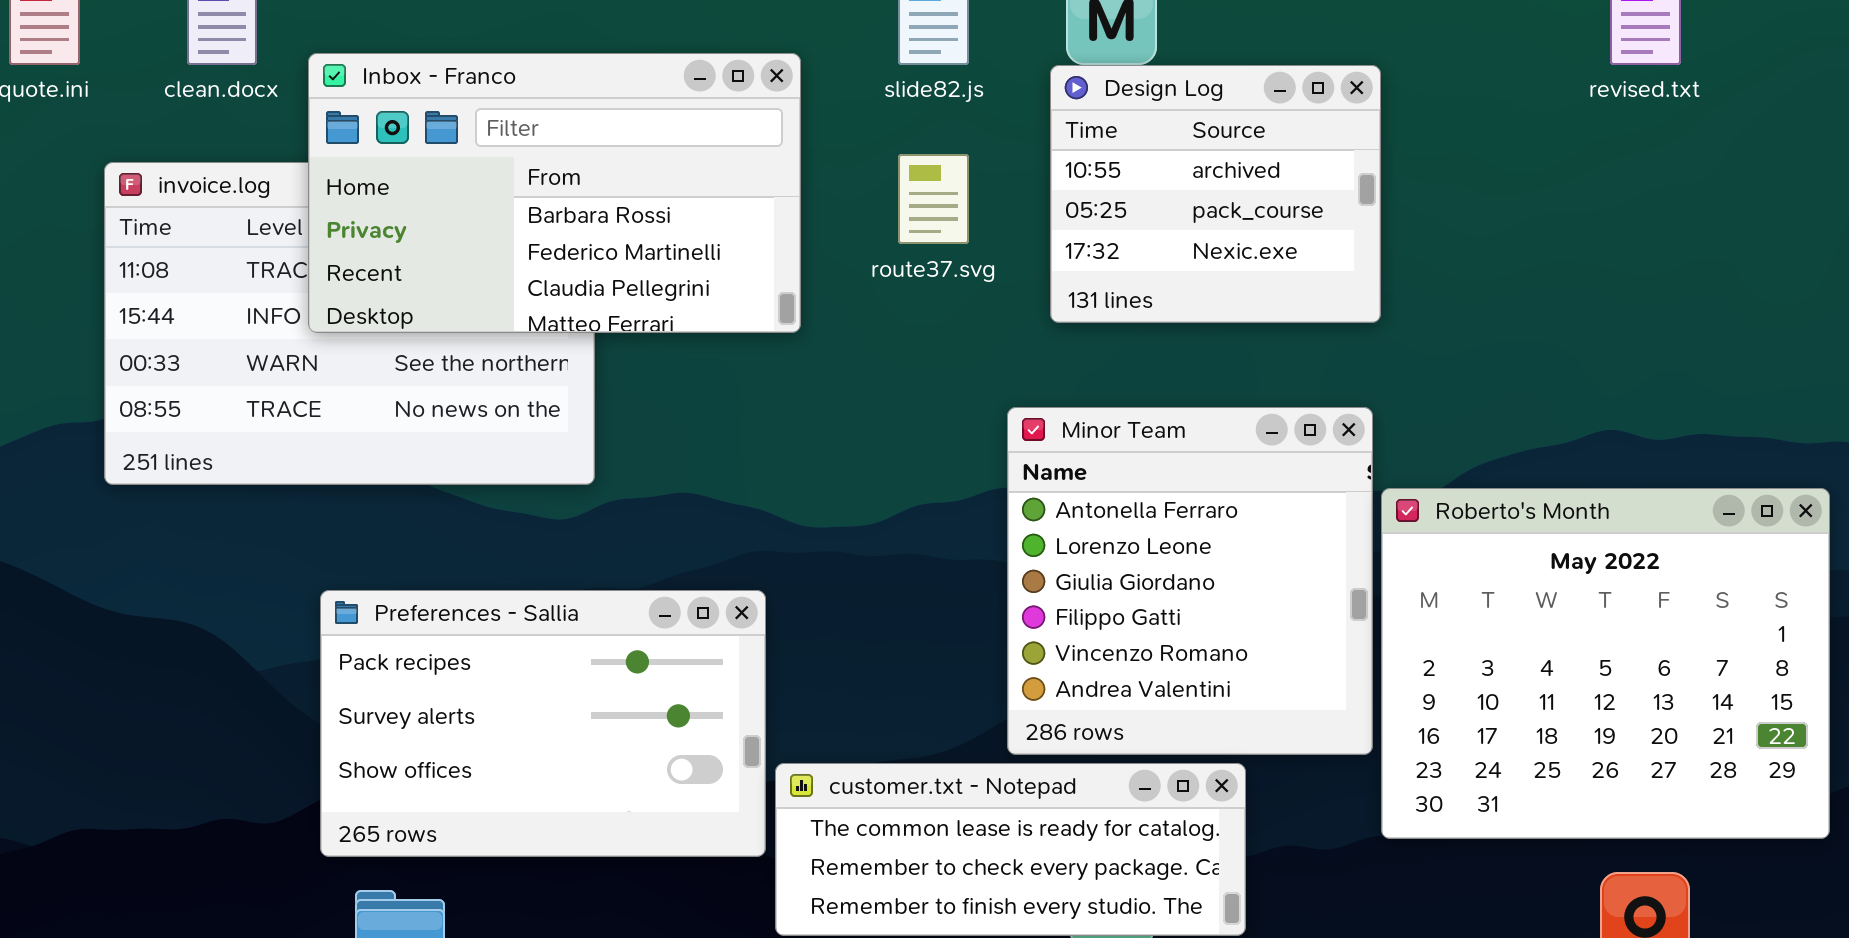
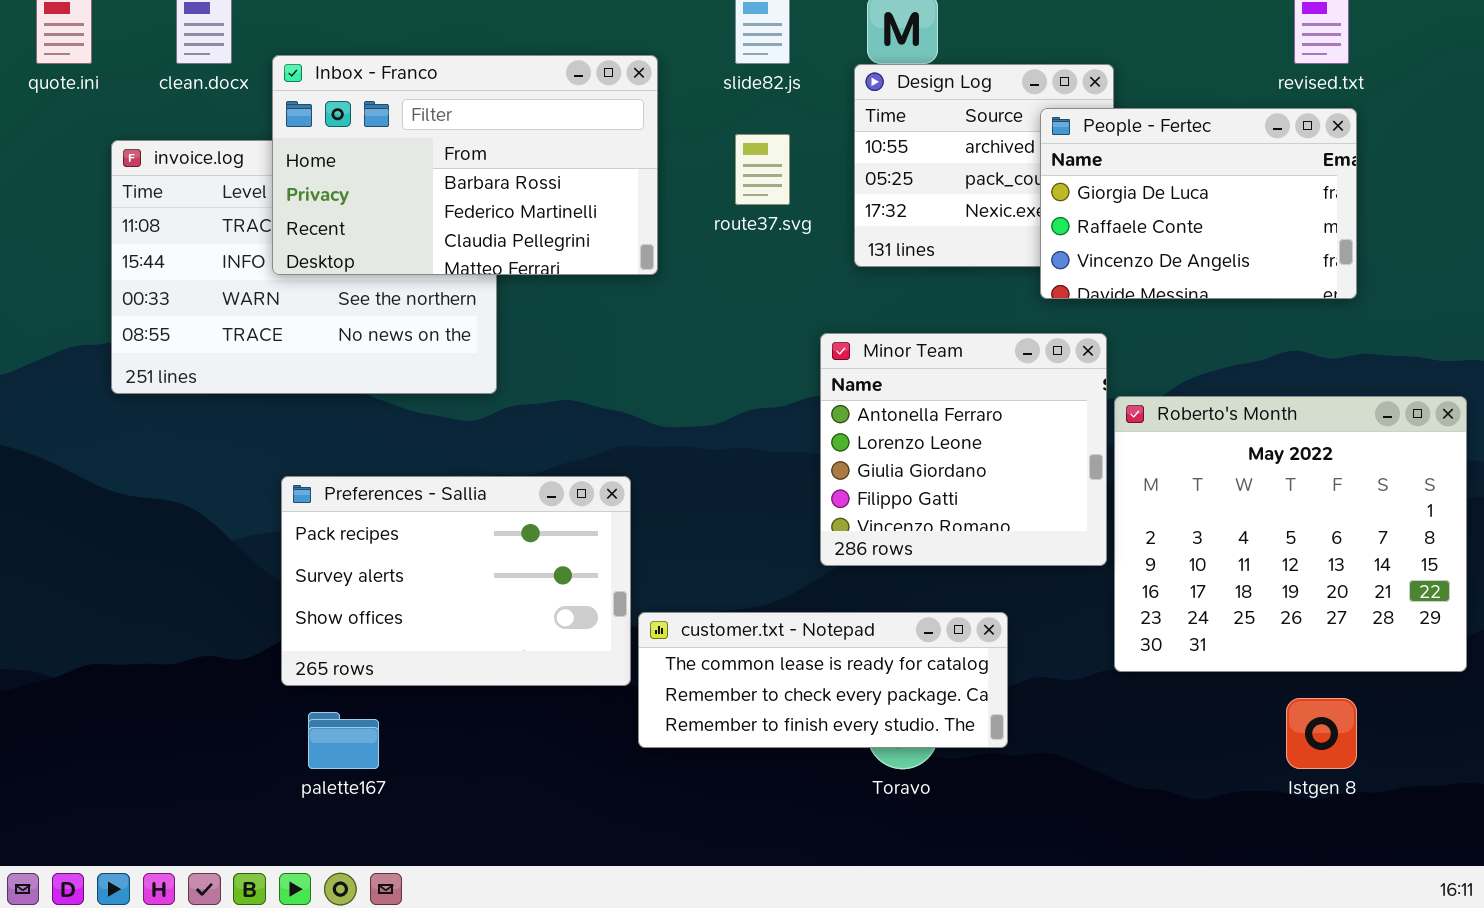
People - Fertec: none -> [1040,108,1357,299], opened
Minor Team: [1007,407,1373,755] -> [820,333,1107,566], resized

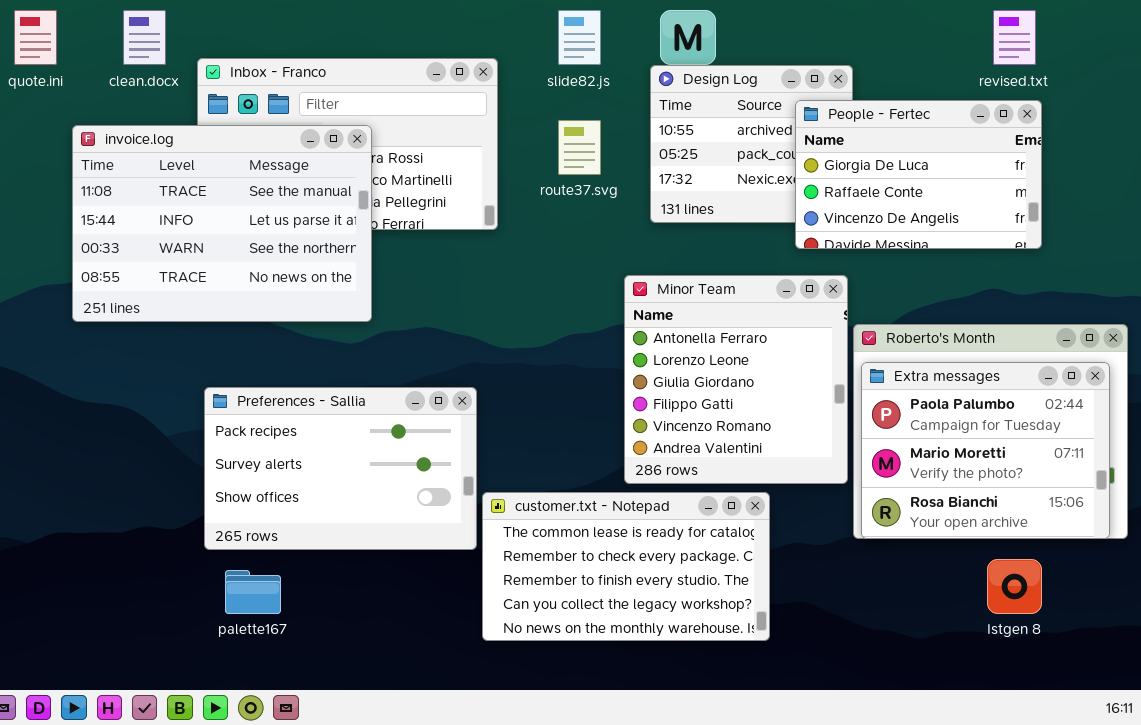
invoice.log: [111,140,497,394] -> [72,125,372,322], raised
Minor Team: [820,333,1107,566] -> [624,275,848,484], resized
Extra messages: none -> [861,362,1110,539], opened
customer.txt - Notepad: [638,612,1008,748] -> [482,492,770,641], resized

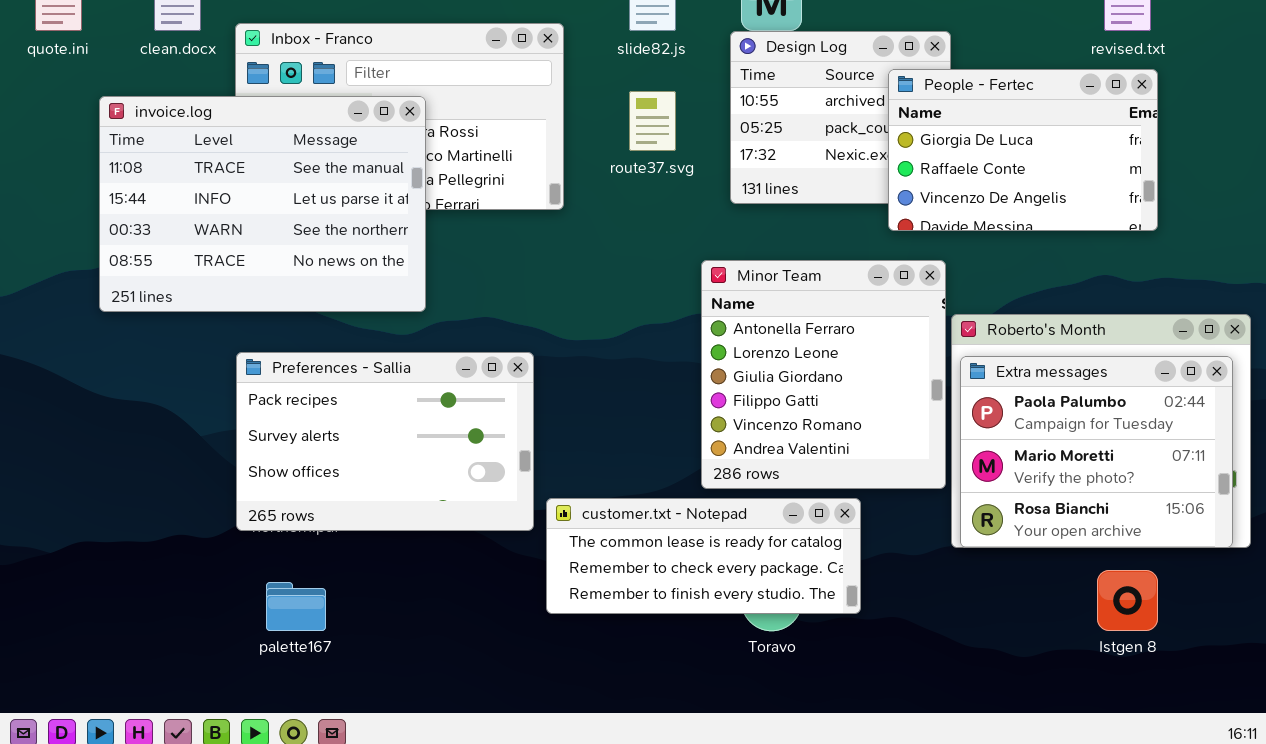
Preferences - Sallia: [204,387,477,550] -> [236,352,534,531], moved
customer.txt - Notepad: [482,492,770,641] -> [546,498,861,614], resized

